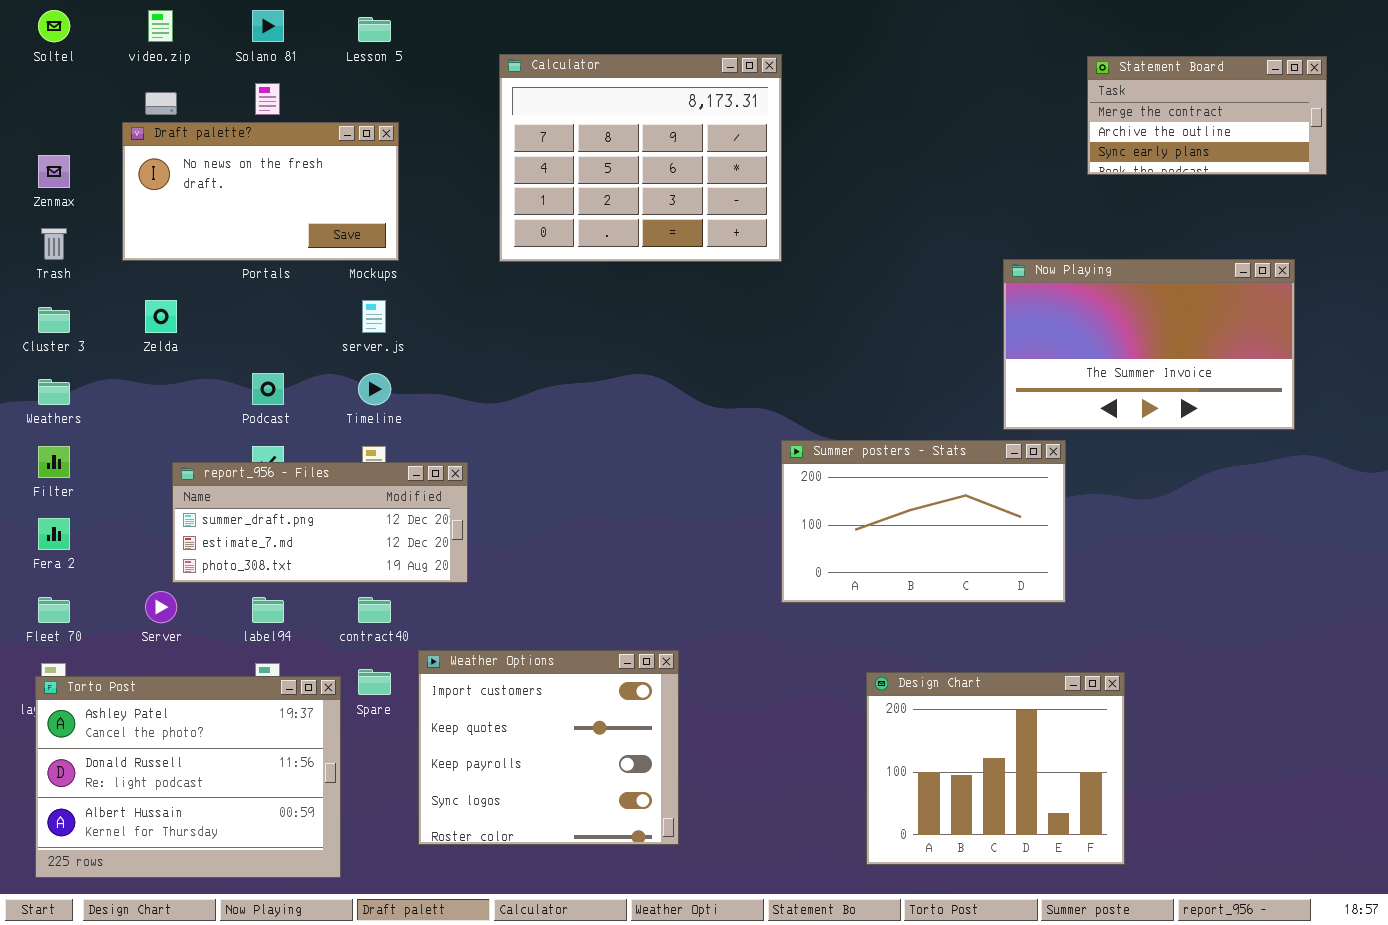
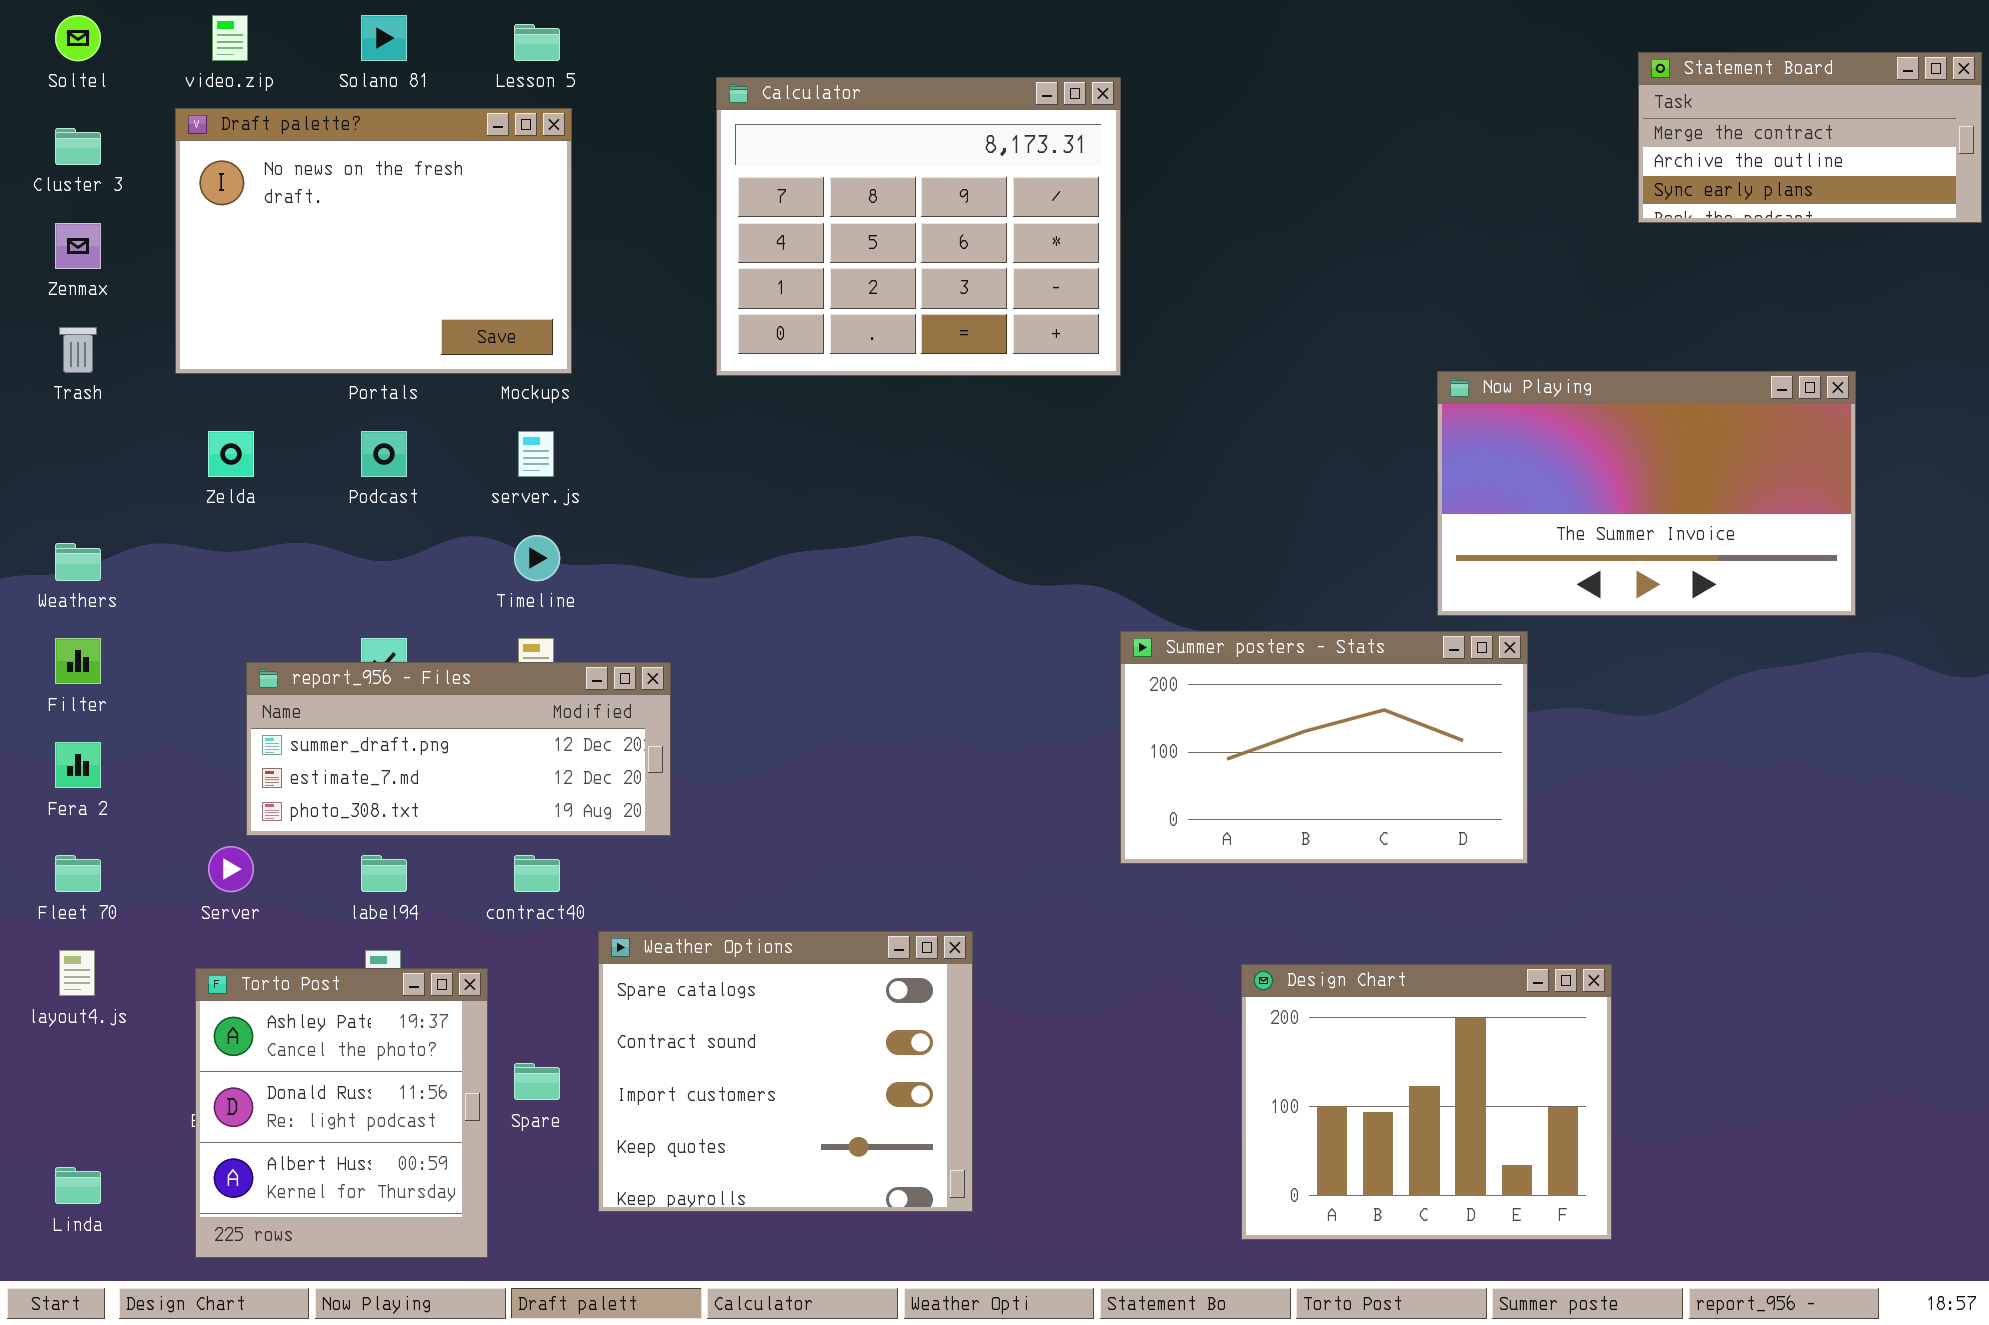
Statement Board: [1087,56,1327,175] -> [1638,52,1982,223], moved
Draft palette?: [122,122,399,261] -> [175,108,572,374], resized
Cluster 3: [38,307,70,333] -> [55,128,101,165], moved
Podcast: [252,373,284,405] -> [361,431,407,477], moved
Weather Options: [418,650,679,845] -> [598,931,973,1212], scrolled up 2 rows
Spare: [358,669,391,695] -> [514,1063,560,1100], moved
Torto Post: [35,676,341,878] -> [195,968,488,1258], resized

